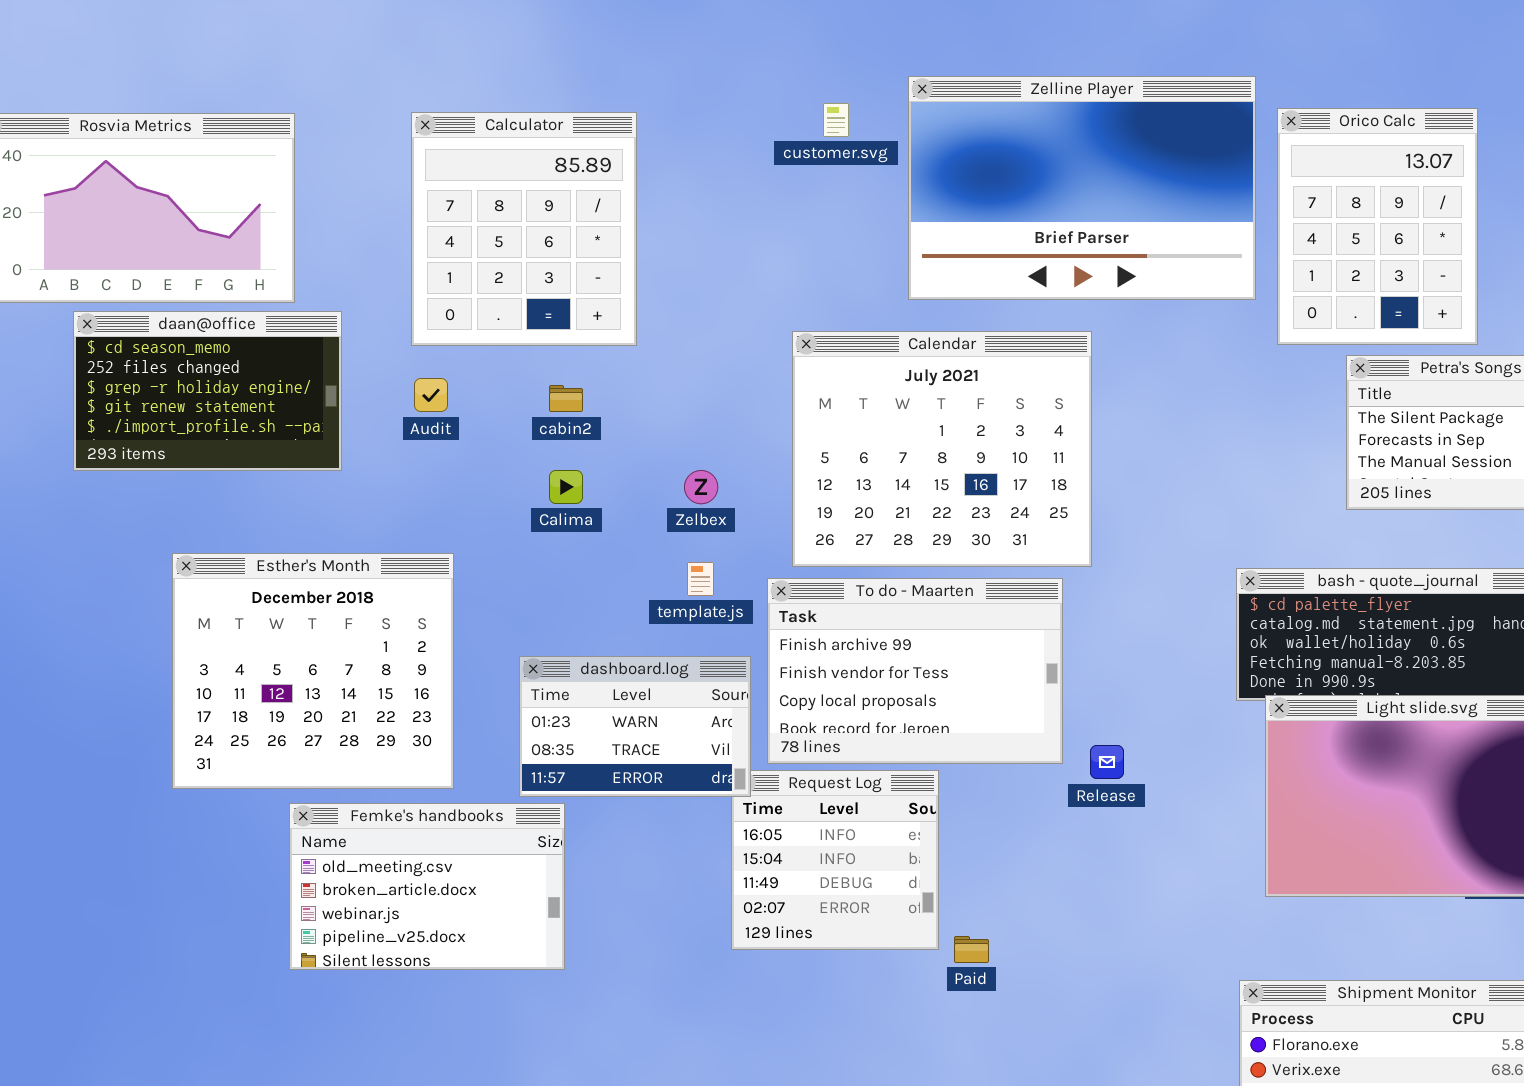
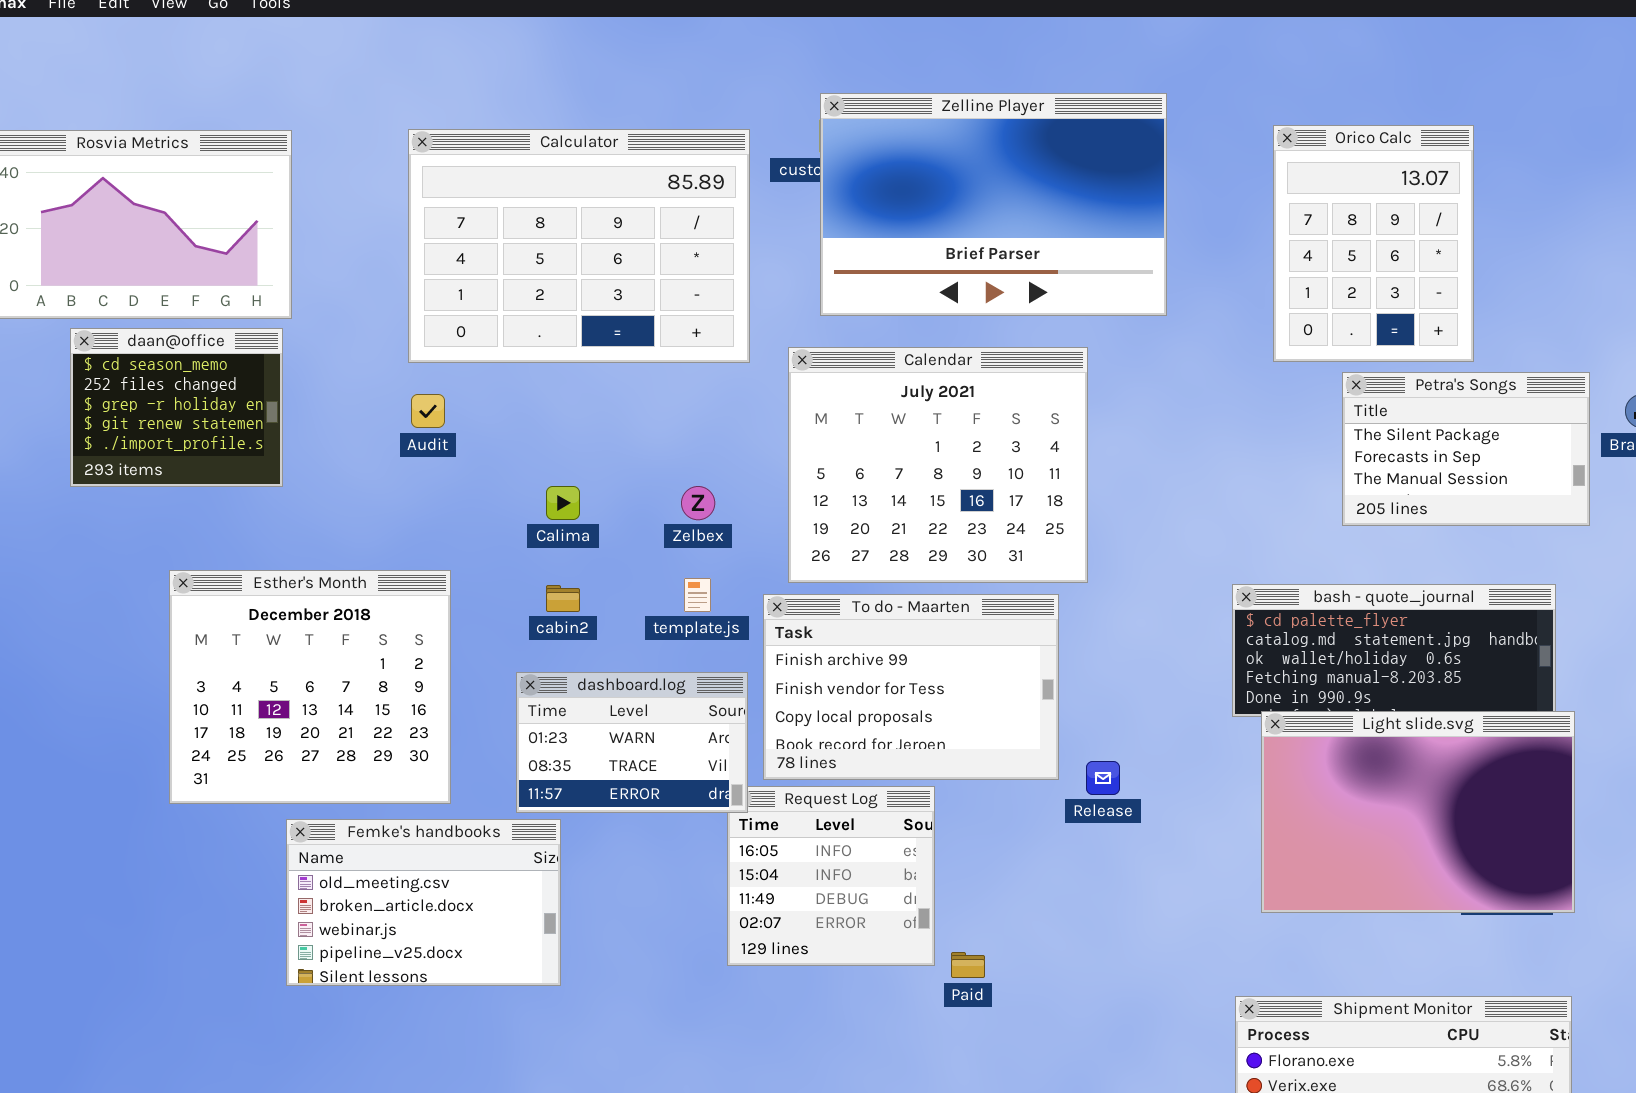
Zelline Player: [908,76,1256,300] -> [820,93,1167,316], moved
Calculator: [411,112,637,346] -> [408,129,750,363], resized
daan@office: [73,311,342,471] -> [70,328,283,487], resized
cabin2: [549,385,583,412] -> [546,585,580,612], moved

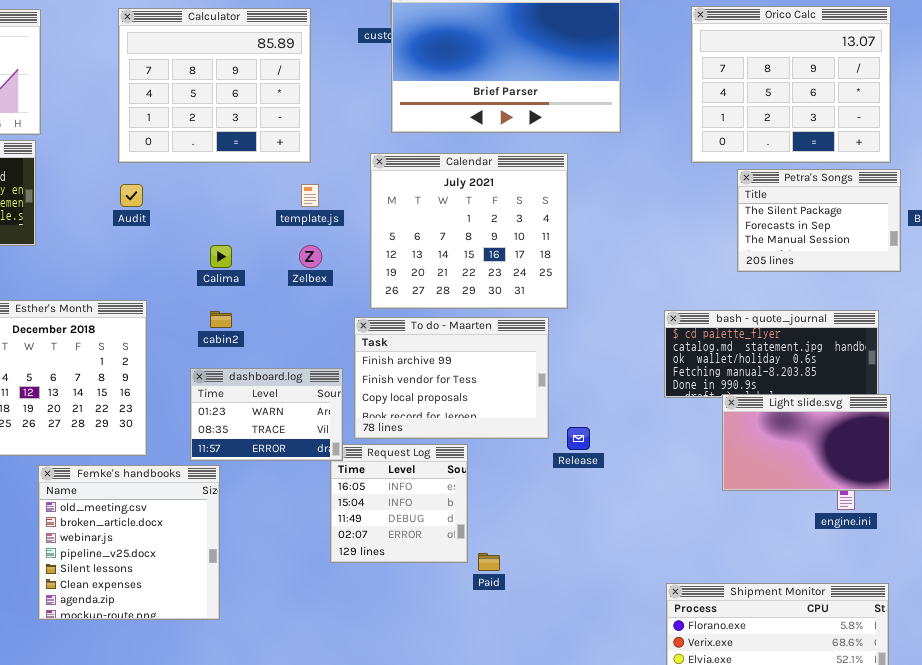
Orico Calc: [1273,125,1474,362] -> [691,6,891,163], resized
Calculator: [408,129,750,363] -> [118,8,311,163], resized
template.js: [684,578,711,612] -> [301,184,319,207], moved
Light slide.svg: [1261,711,1575,913] -> [722,394,891,491], resized
Femke's handbooks: [286,819,561,986] -> [38,465,220,620], resized

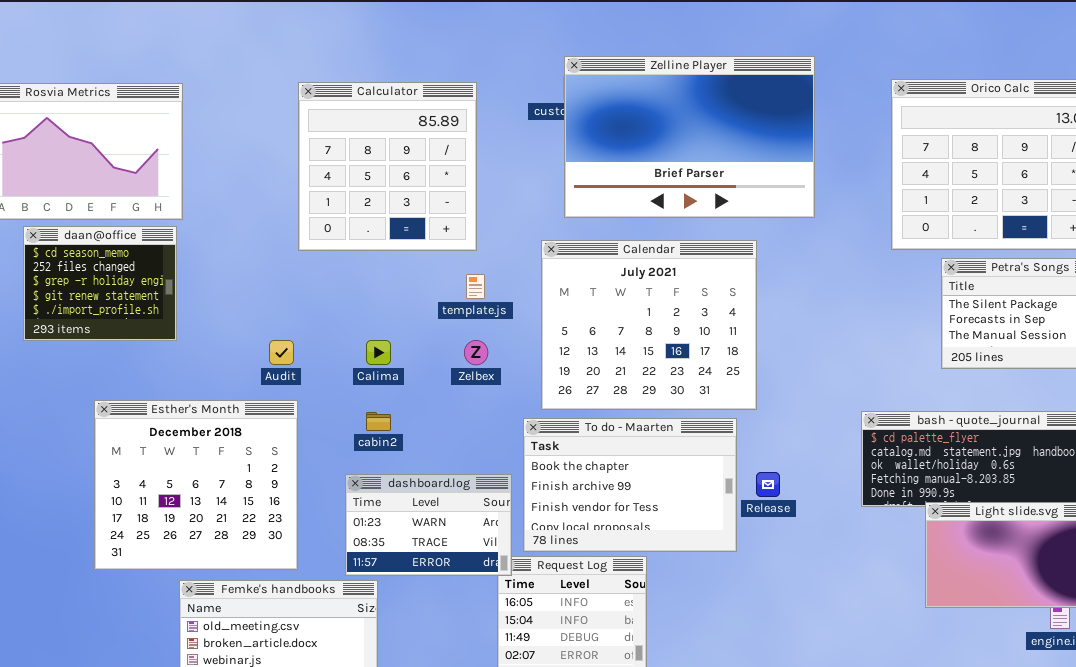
Calculator: [118,8,311,163] -> [298,82,477,251], resized
Audit: [120,184,143,207] -> [269,340,294,365], moved
To do - Maarten: [354,317,549,439] -> [523,418,737,552], scrolled up 1 row
Release: [567,427,590,450] -> [756,472,780,497], moved

